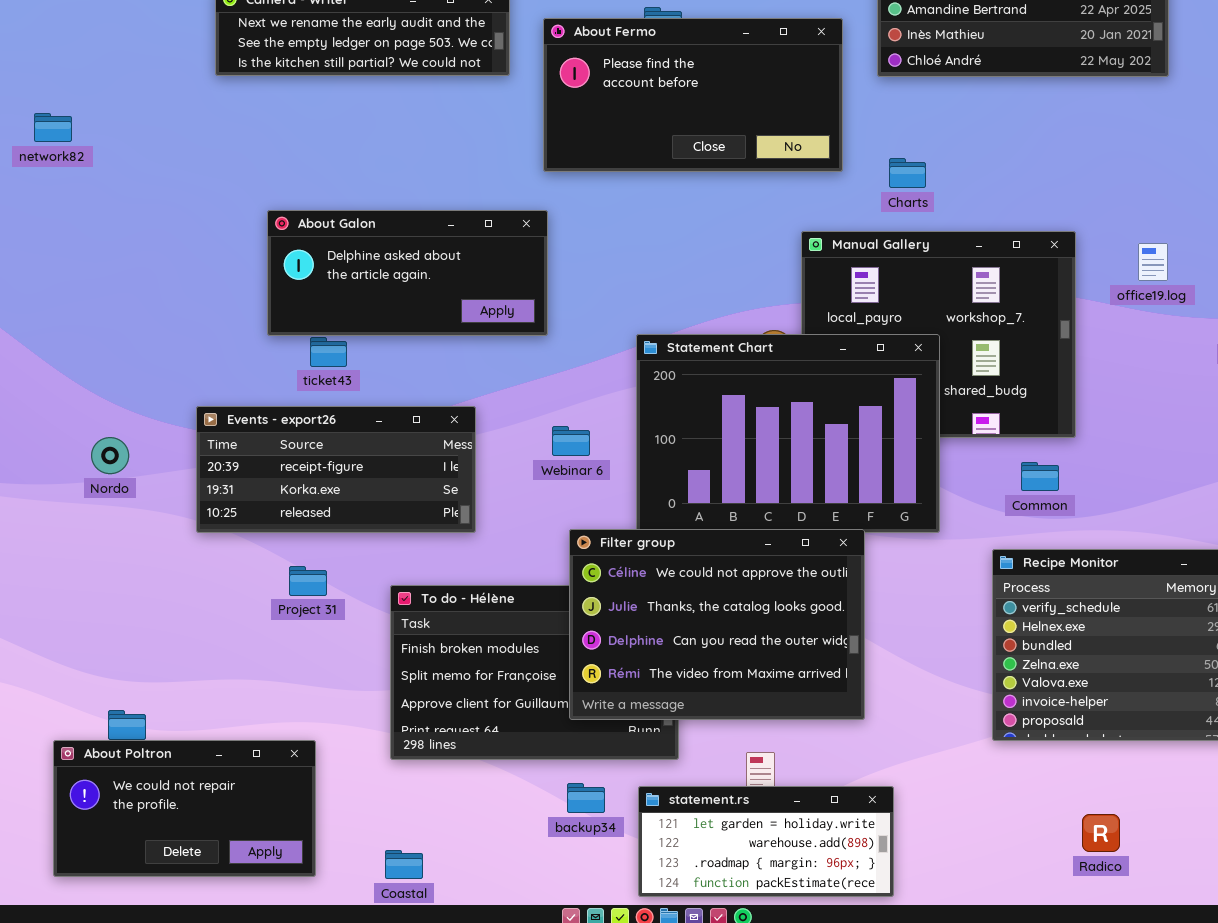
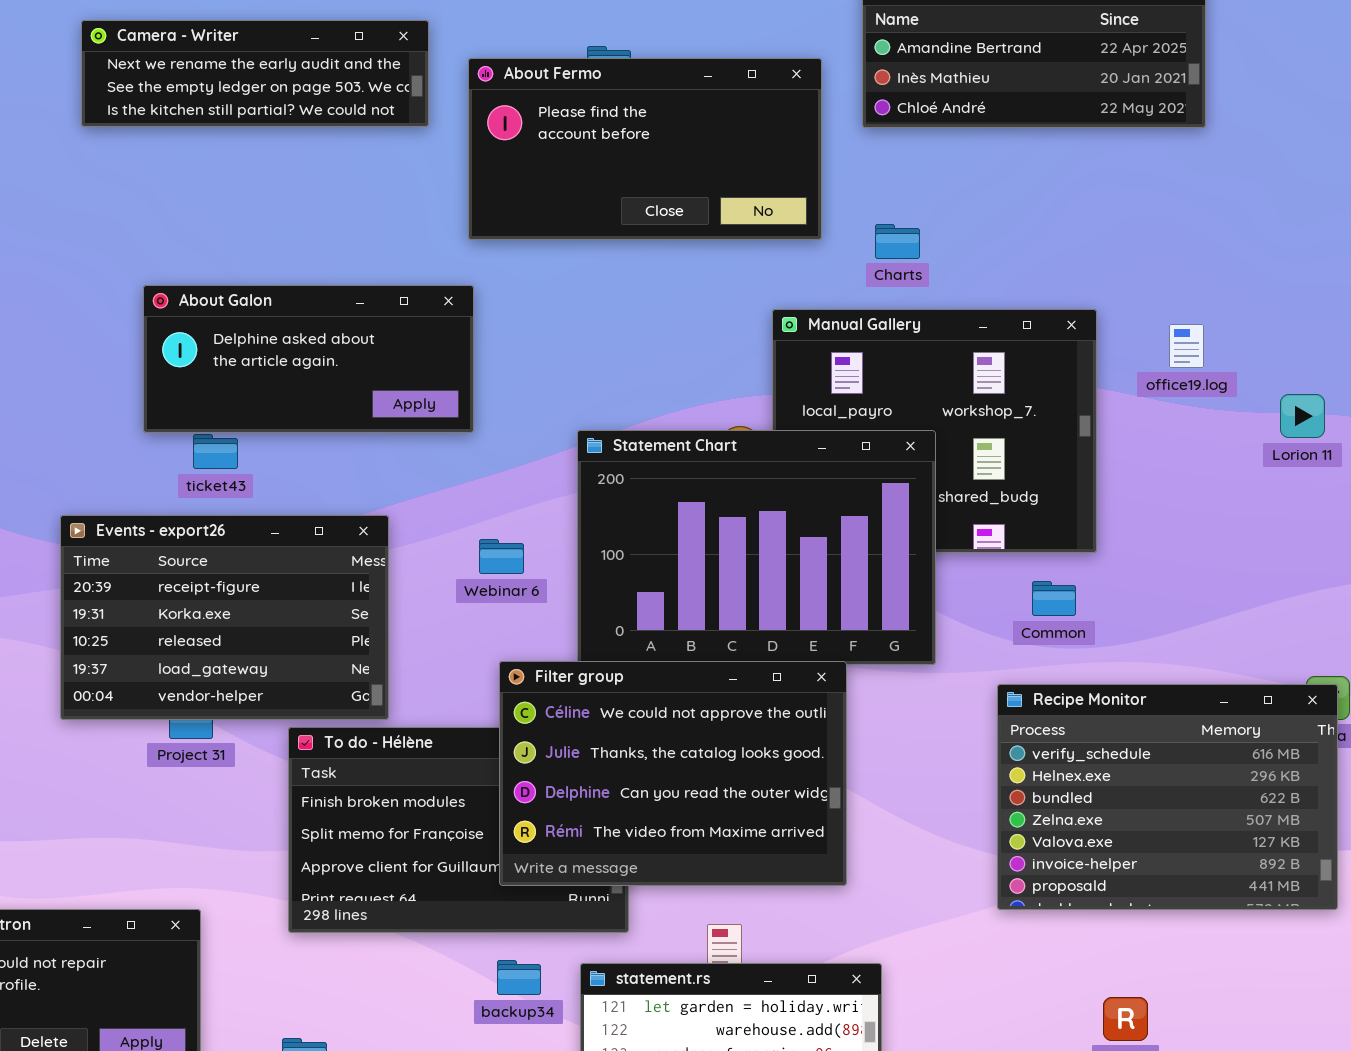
Events - export26: [196,406,476,533] -> [60,515,389,720], resized

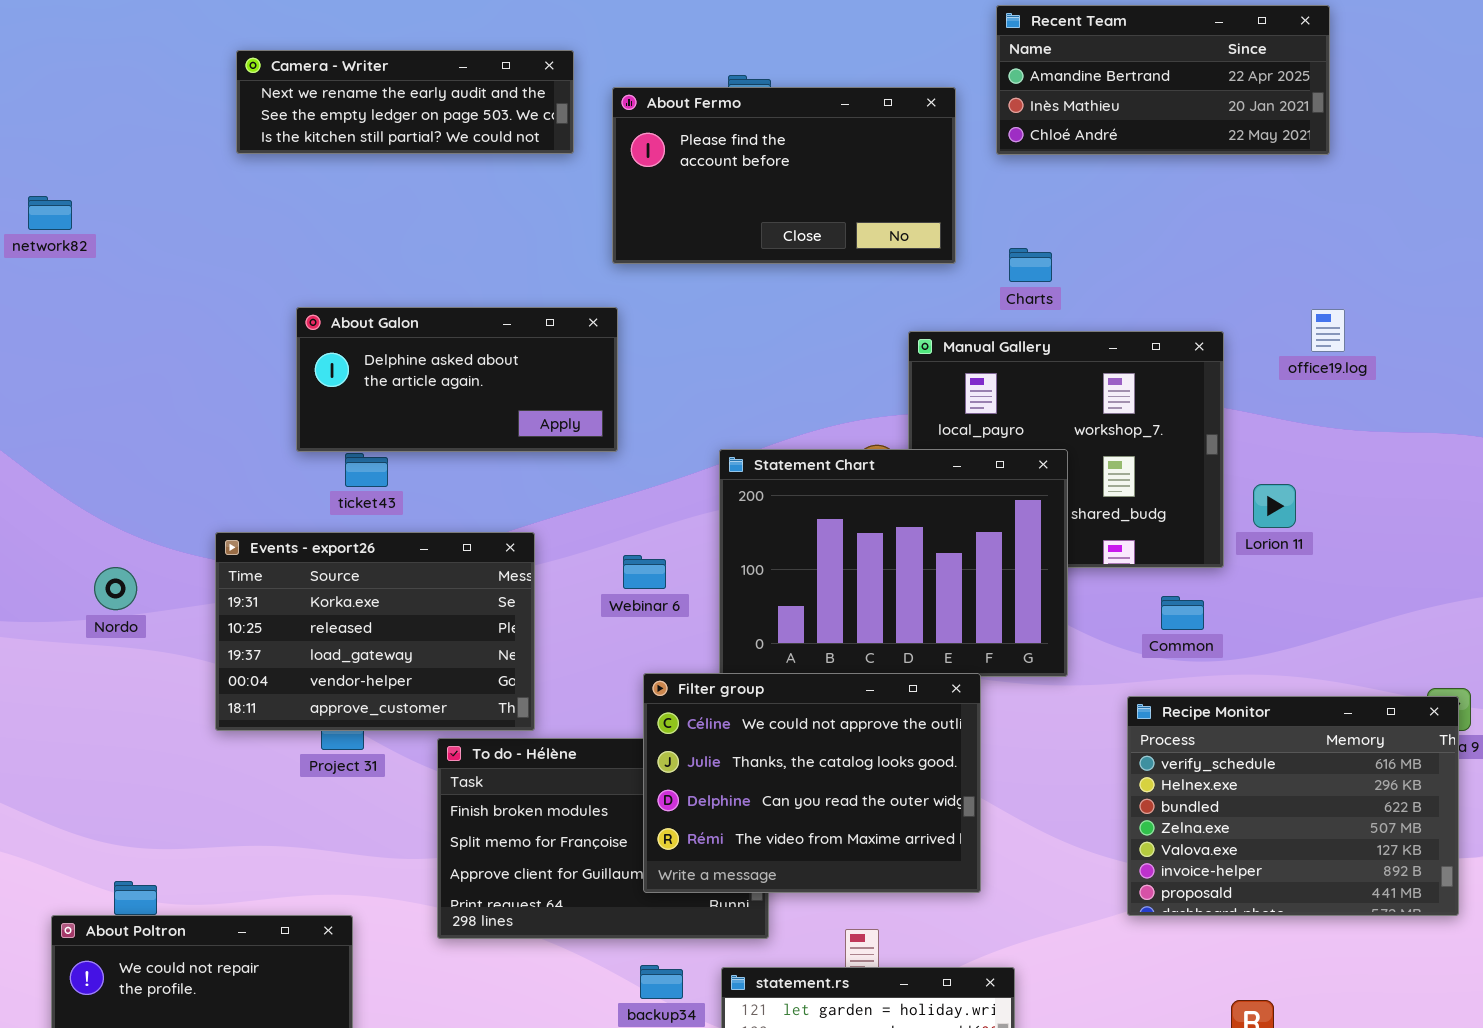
office19.log: [1169,324,1204,368] -> [1311,309,1345,352], moved
Lorion 11: [1280,394,1325,438] -> [1253,484,1296,528], moved
Events - export26: [60,515,389,720] -> [215,532,535,731], scrolled down 1 row

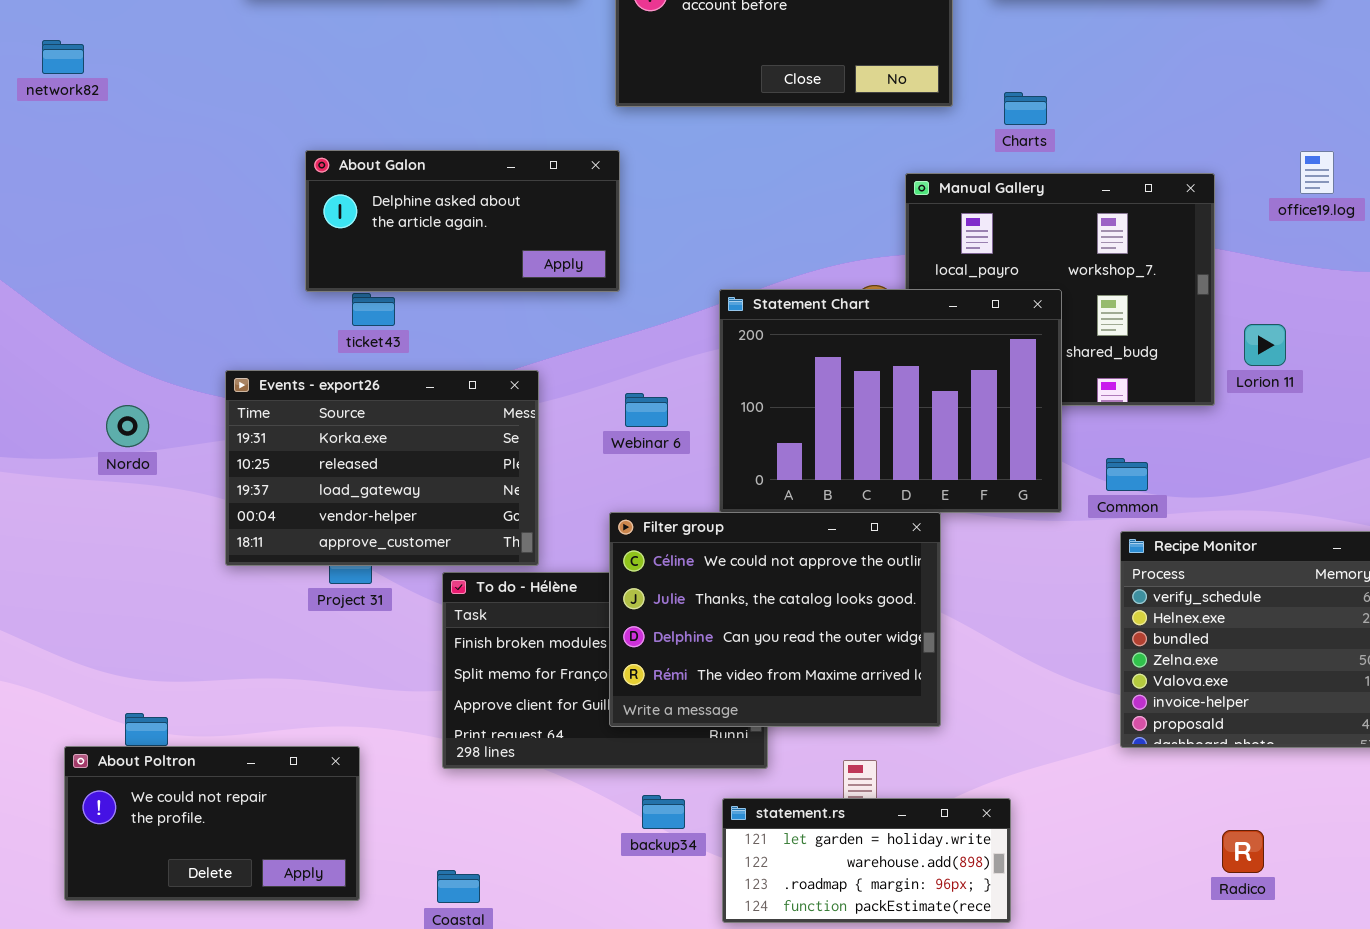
Common: [1161,596,1204,630] -> [1106,458,1148,491], moved
Filter group: [643,673,981,893] -> [609,512,941,727], moved

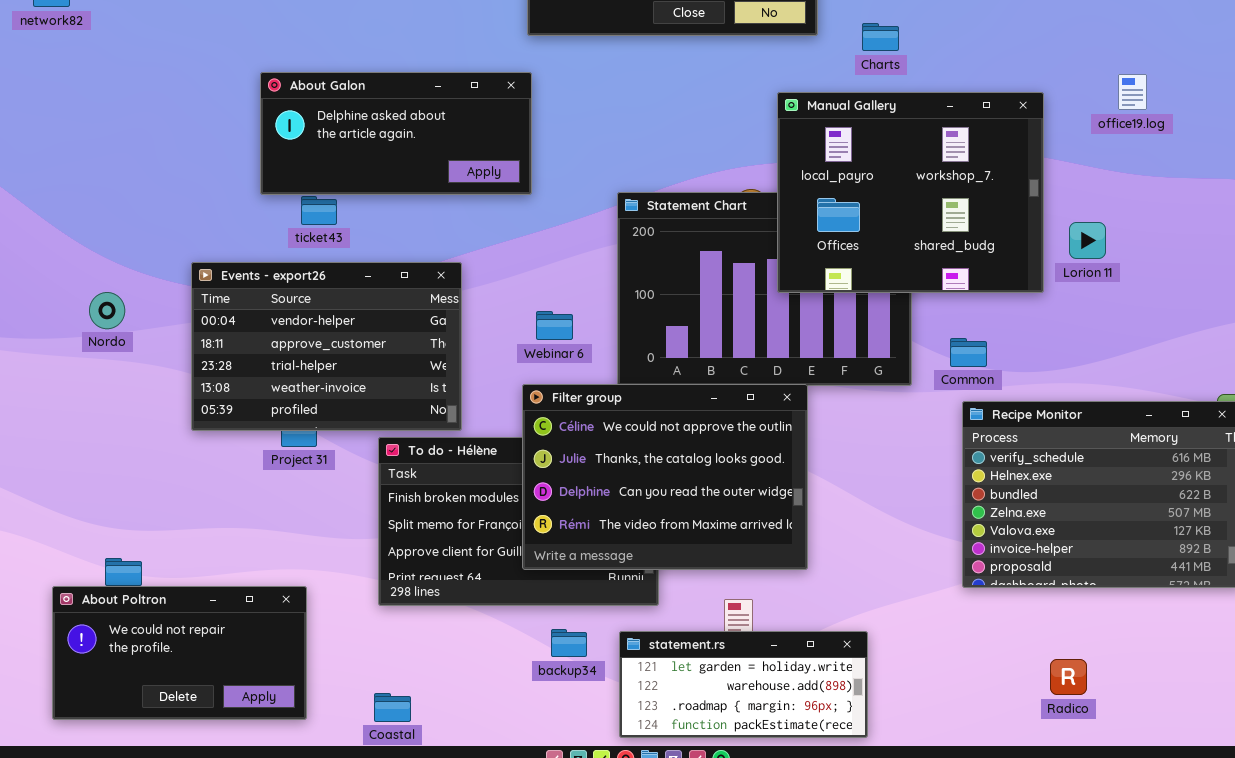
Manual Gallery: [905,173,1215,406] -> [777,92,1044,293], raised
Events - export26: [225,370,539,566] -> [191,262,462,431], scrolled down 3 rows
Webinar 6: [625,393,668,427] -> [536,311,573,340], moved

